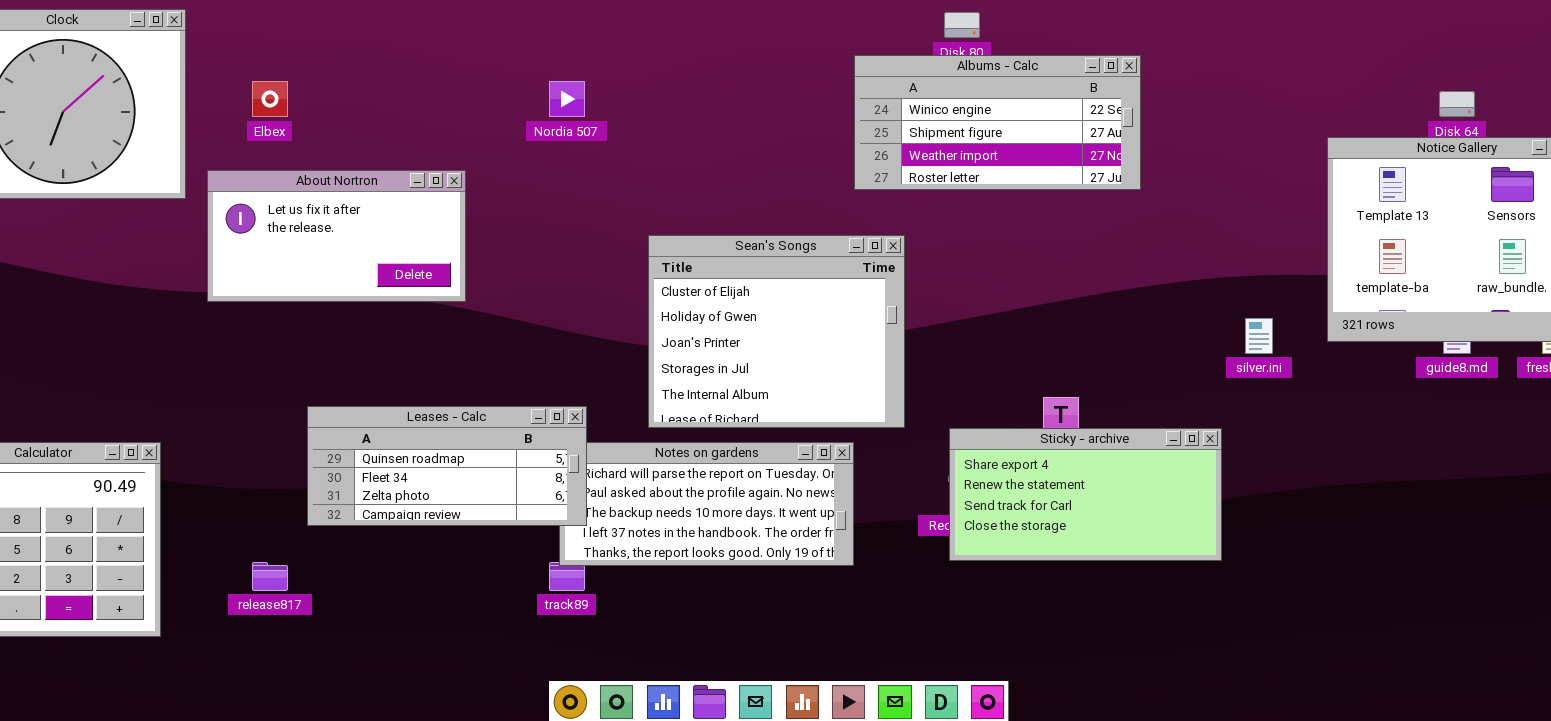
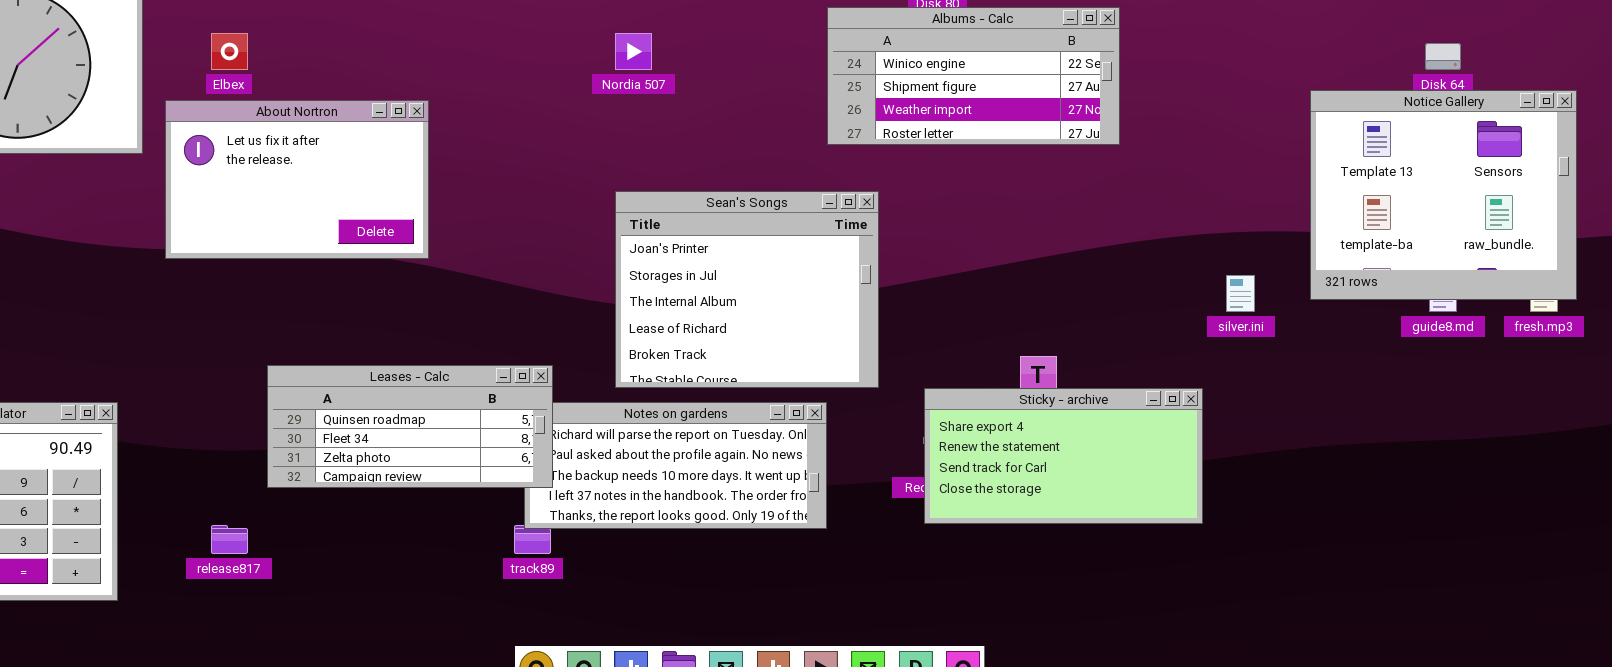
Nordia 507: [549,81,585,117] -> [615,33,652,70], moved
About Nortron: [207,170,466,302] -> [165,100,429,259], resized
Sean's Songs: [648,235,905,428] -> [615,191,879,388], scrolled down 2 rows

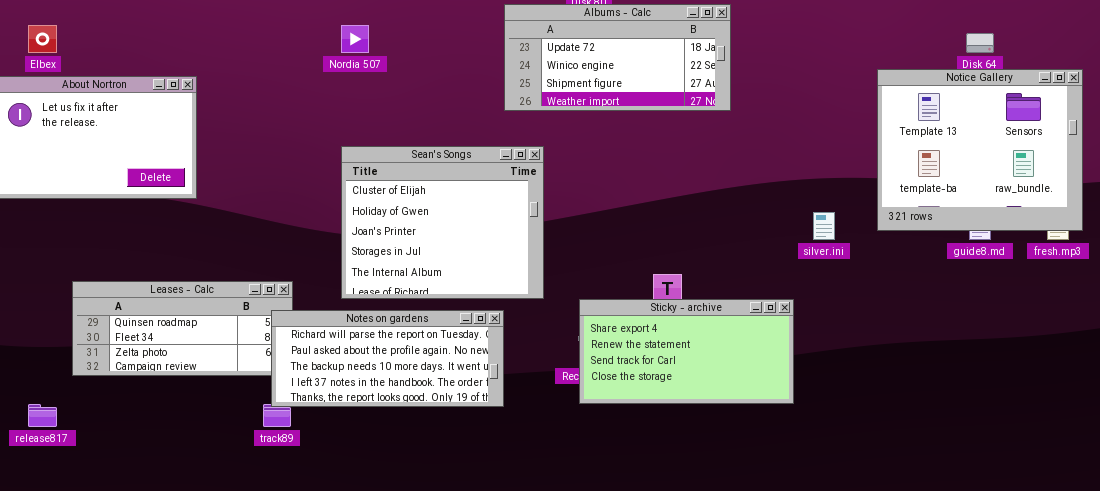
Albums - Calc: [827,7,1120,145] -> [504,4,731,111], scrolled up 1 row
Sean's Songs: [615,191,879,388] -> [341,146,544,299], scrolled up 2 rows
Notes on gardens: [524,402,827,529] -> [271,310,504,407], raised

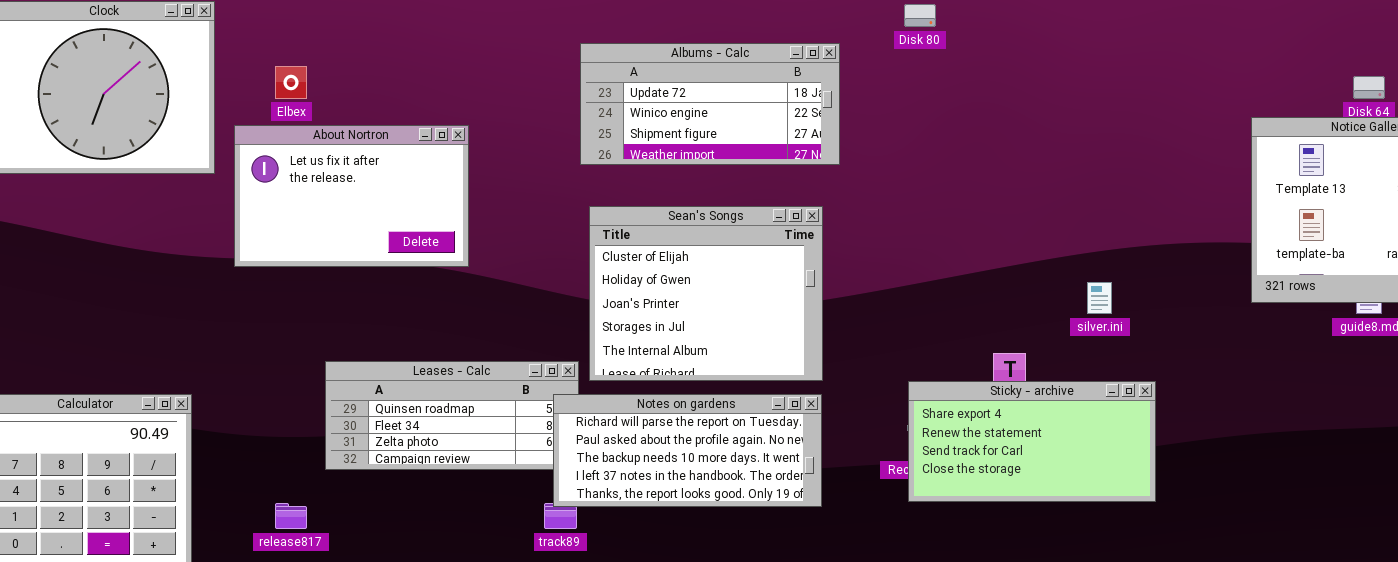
Albums - Calc: [504,4,731,111] -> [580,43,840,165], moved
Sean's Songs: [341,146,544,299] -> [589,206,823,381], moved
silver.ini: [813,212,835,240] -> [1087,282,1112,314], moved

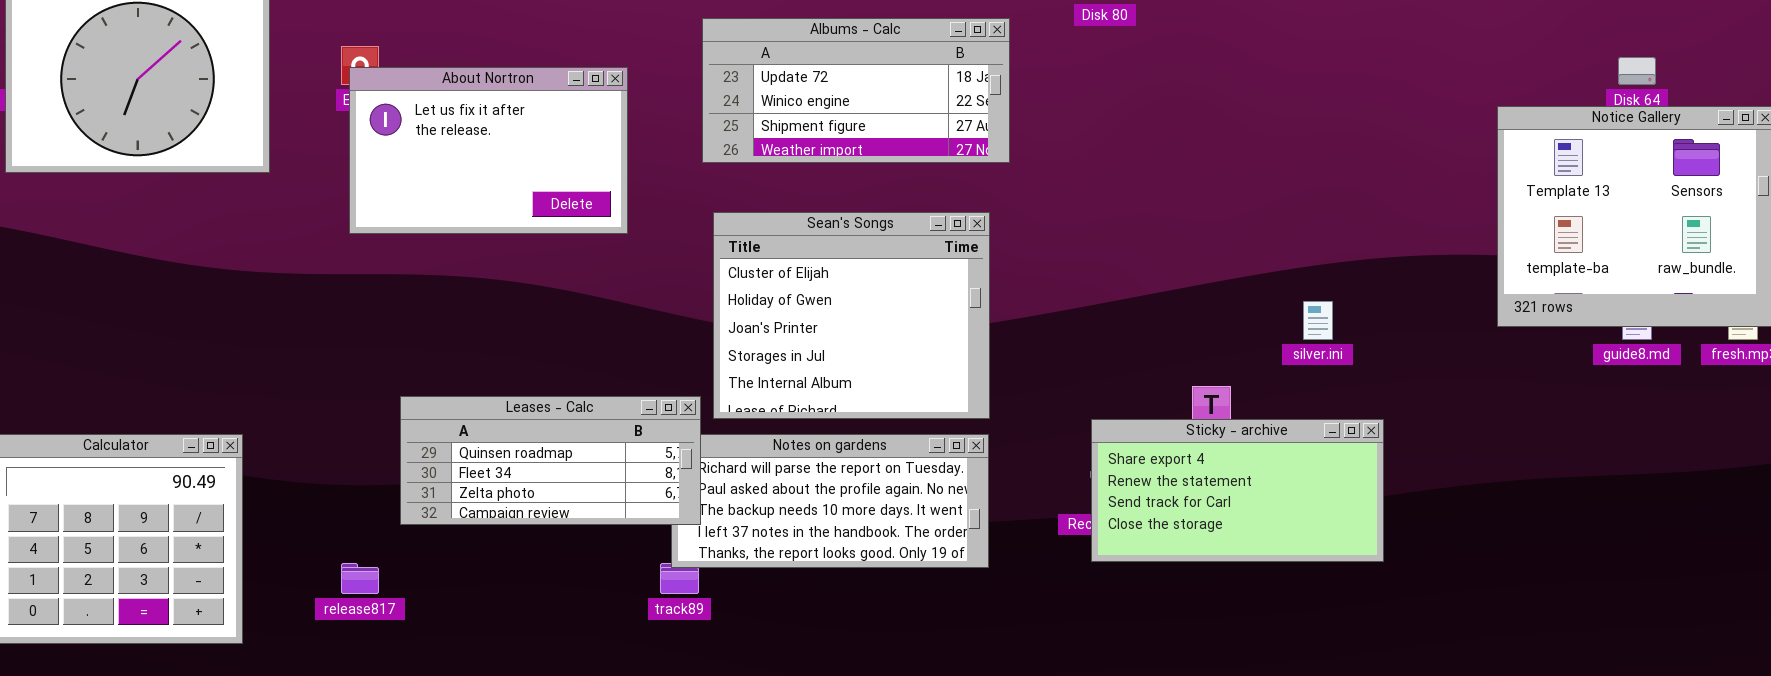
About Nortron: [234,125,469,267] -> [349,67,628,234], moved
Leases - Calc: [325,361,579,470] -> [400,396,701,525], raised

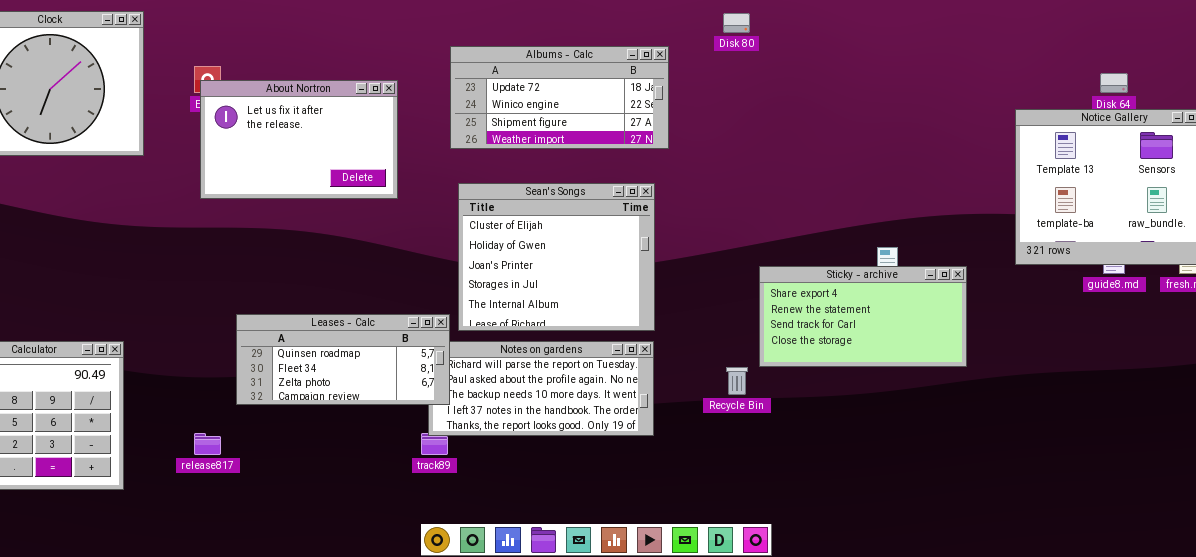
Sticky - archive: [1091,419,1384,562] -> [759,266,967,367], moved

